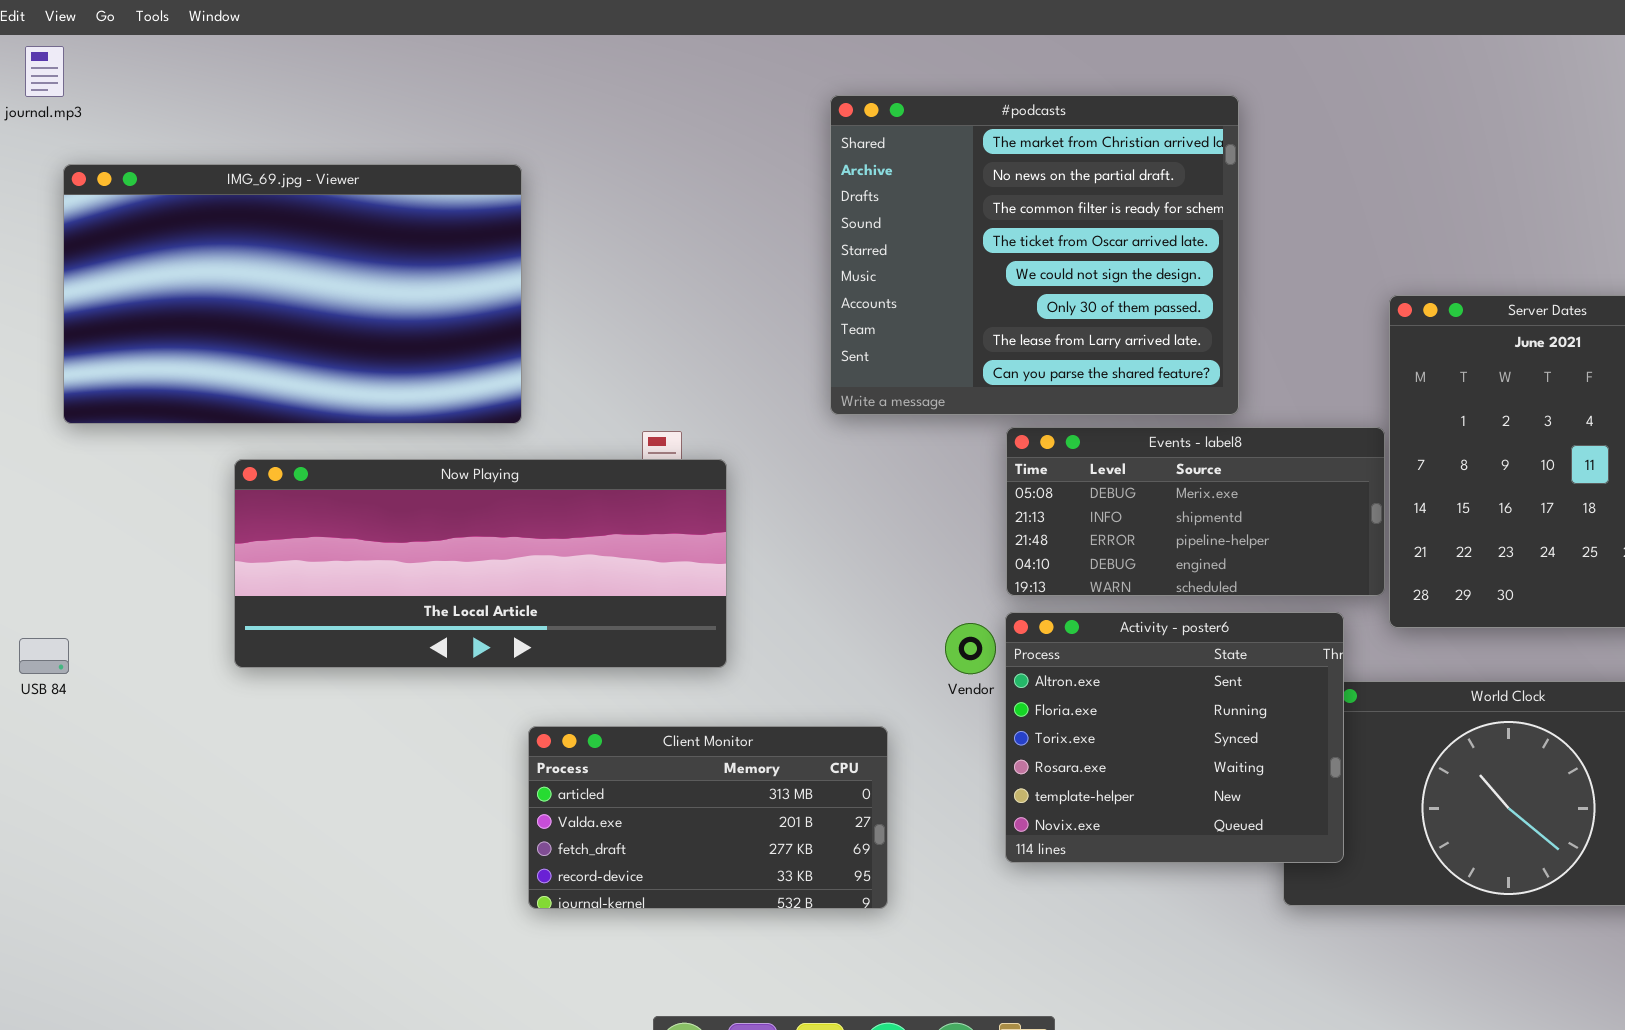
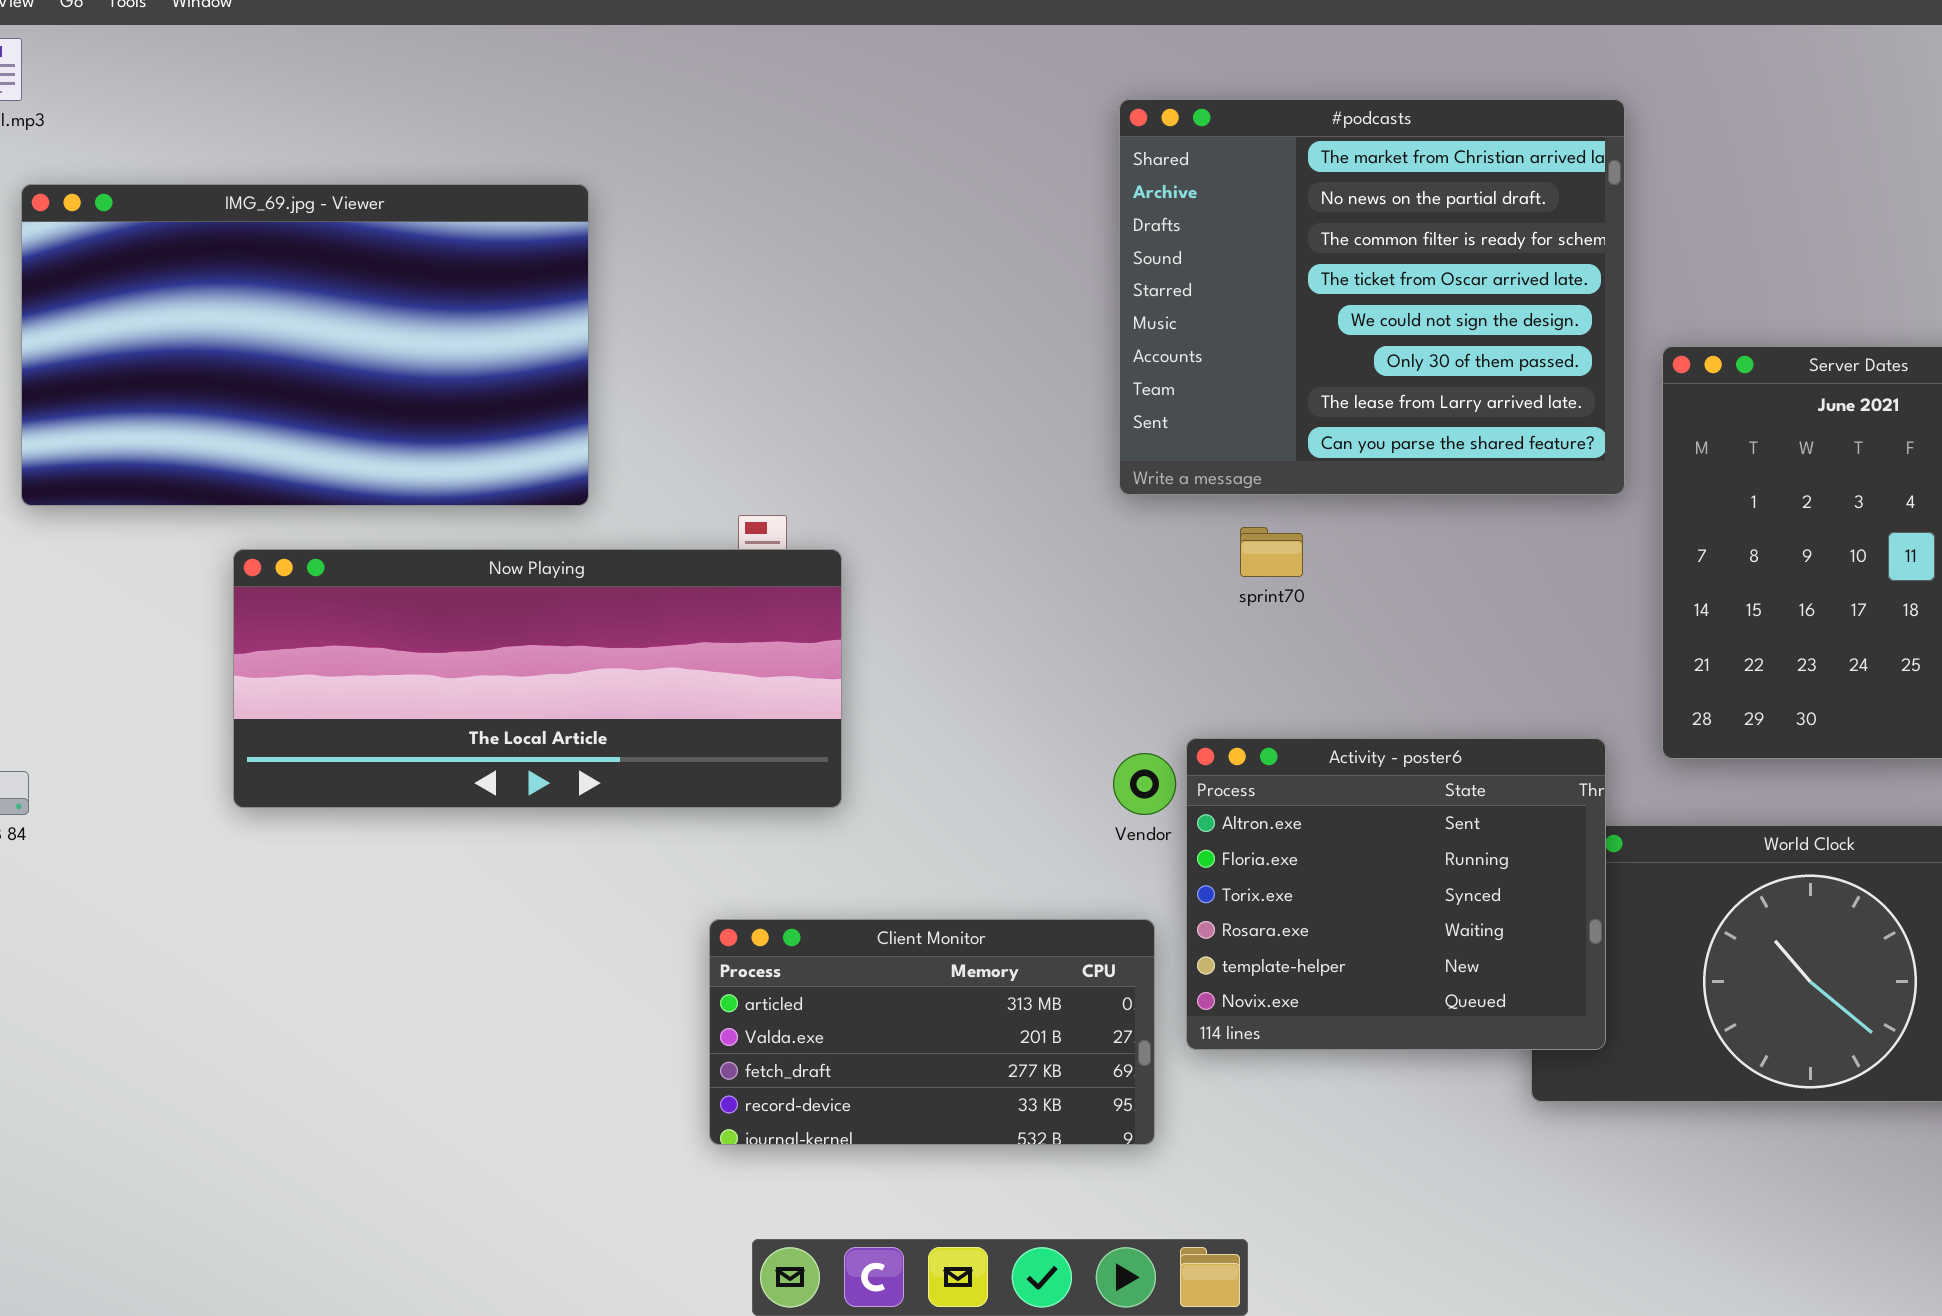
#podcasts: [830,95,1239,415] -> [1119,99,1625,495], moved
Events - label8: [1006,427,1385,596] -> none, closed
Client Monitor: [528,726,888,909] -> [709,919,1155,1145], moved

